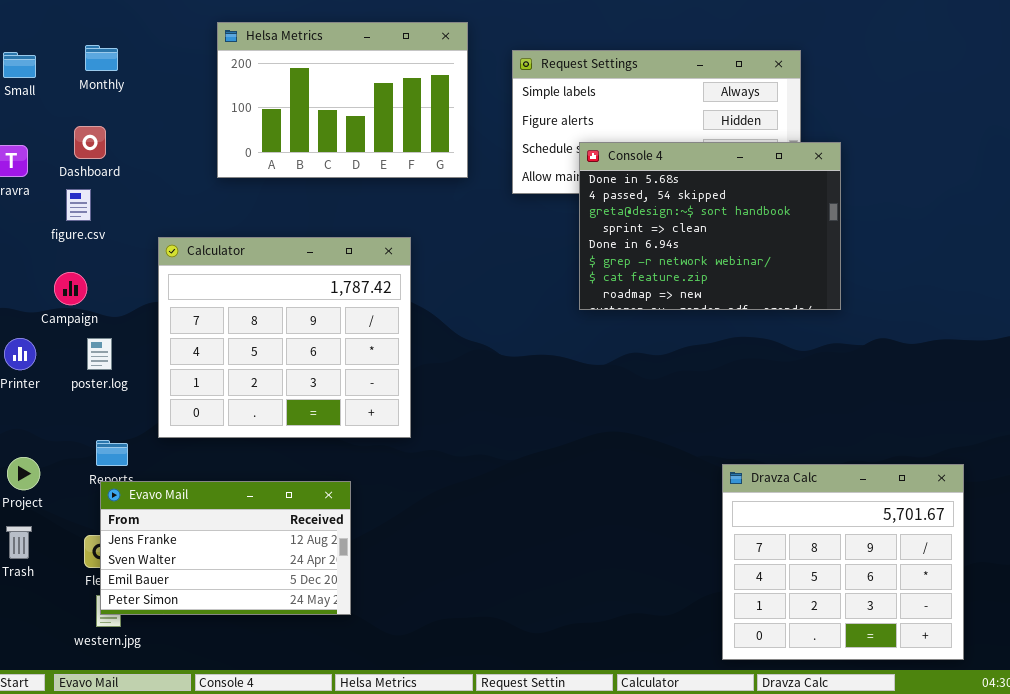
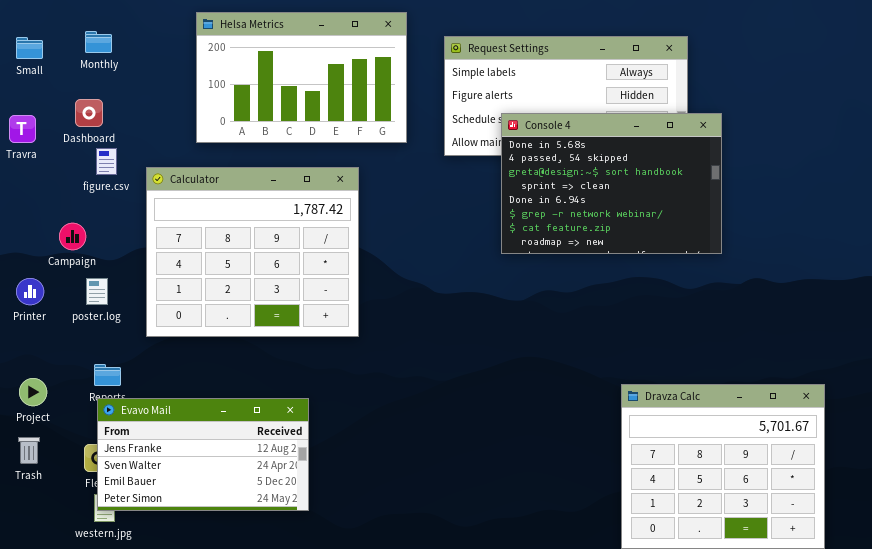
figure.csv: [66,189,91,221] -> [96,148,117,175], moved
Calculator: [158,237,411,438] -> [146,167,359,337], moved

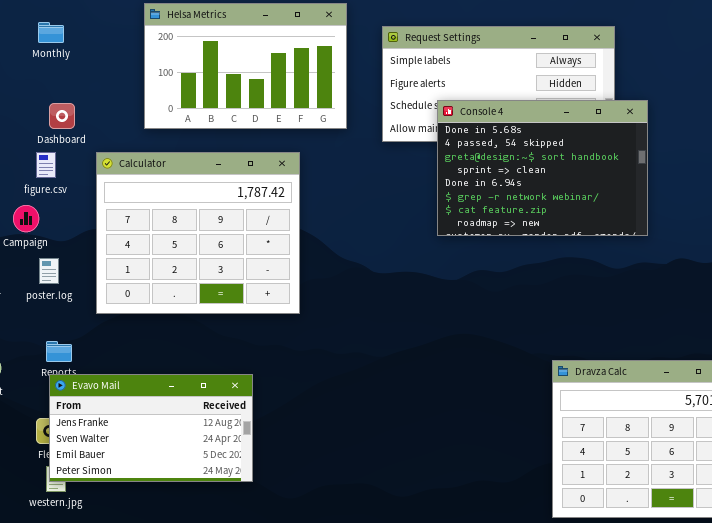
Dashboard: [75,99,103,127] -> [49,103,75,129], moved
figure.csv: [96,148,117,175] -> [36,152,56,178], moved

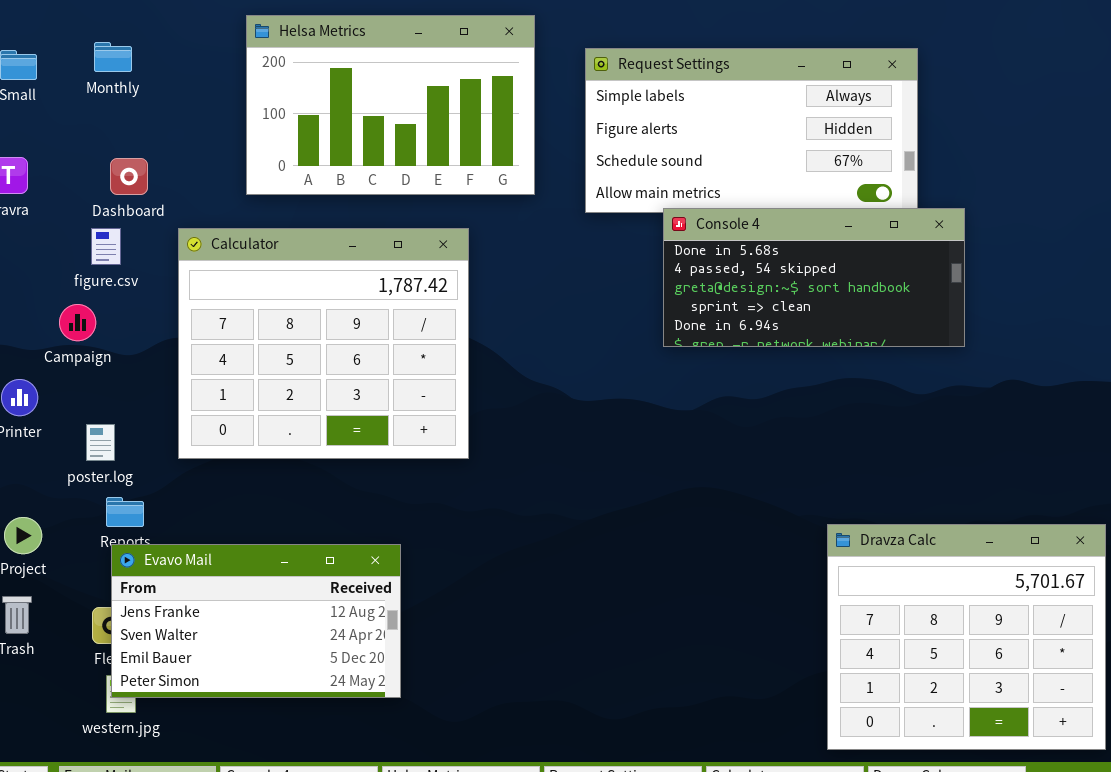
Console 4: [437,100,648,236] -> [663,208,965,347], resized
poster.log: [39,258,59,284] -> [86,424,115,461], moved

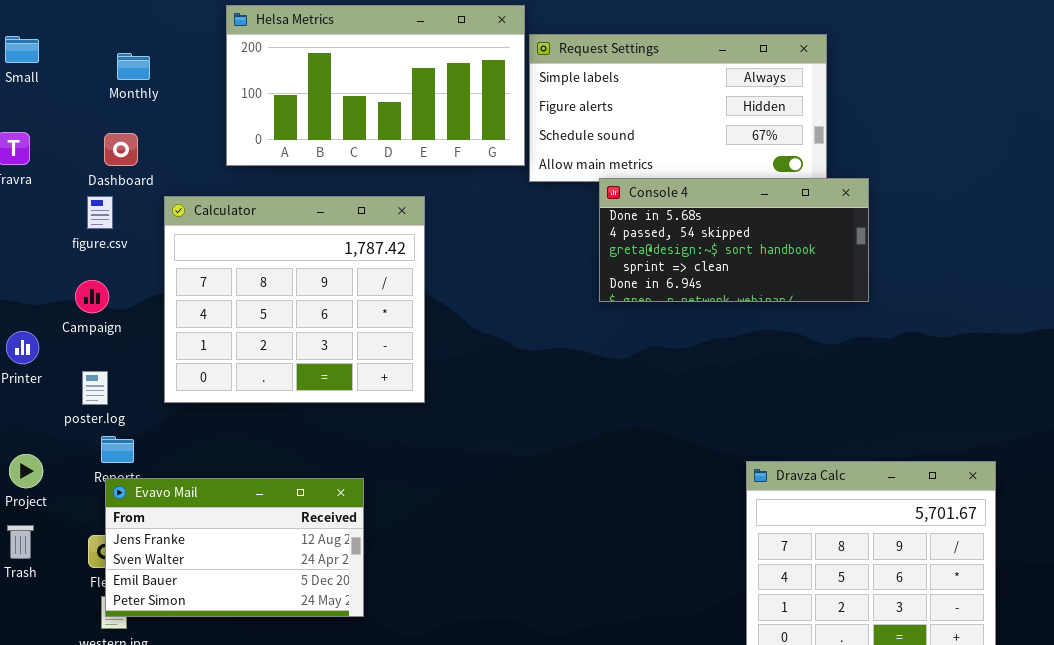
Helsa Metrics: [246,15,535,195] -> [226,5,525,166], resized
Monthly: [94,42,132,72] -> [117,53,150,80], moved
Campaign: [59,304,96,341] -> [75,280,109,313], moved

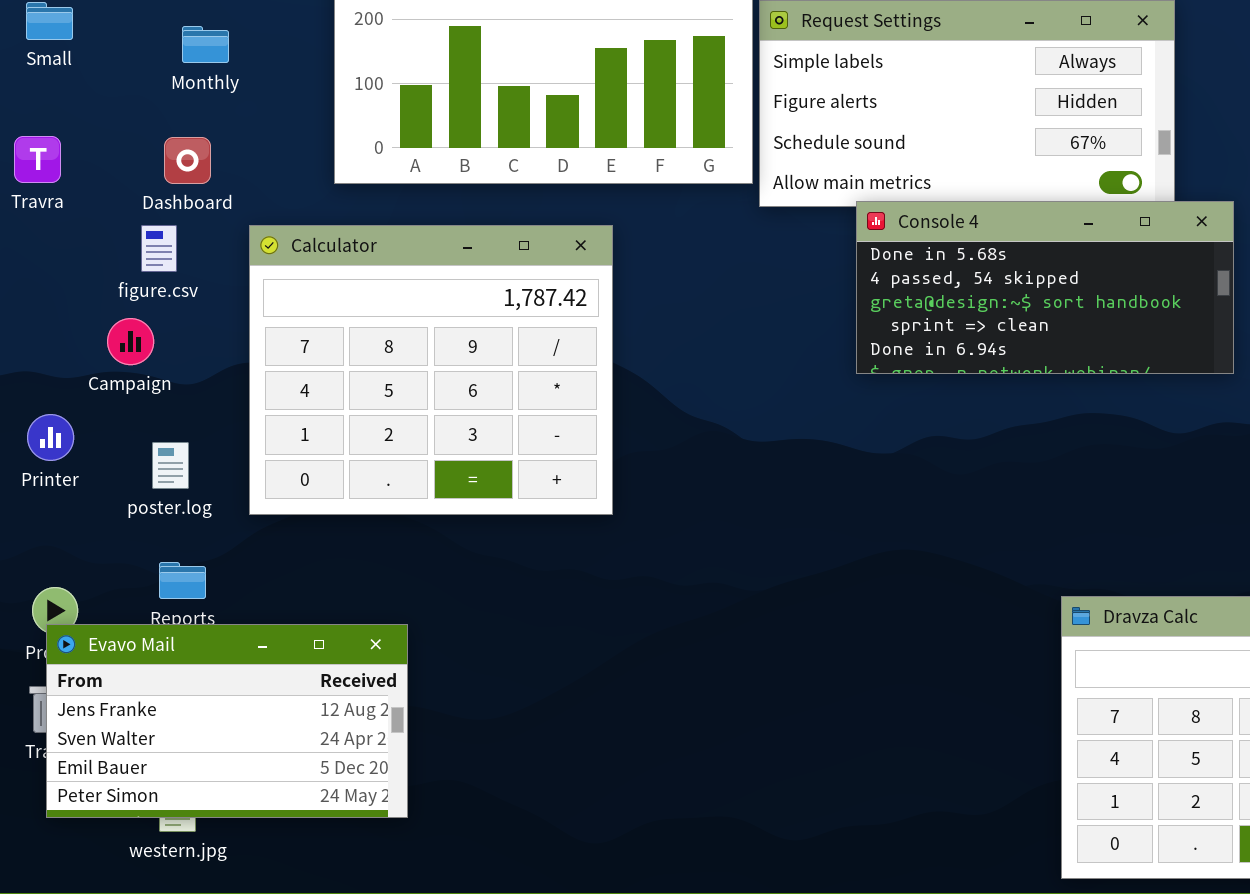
Campaign: [75,280,109,313] -> [107,318,154,365], moved
poster.log: [82,371,108,405] -> [152,442,189,489], moved
Evavo Mail: [105,478,364,617] -> [46,624,408,818], moved

